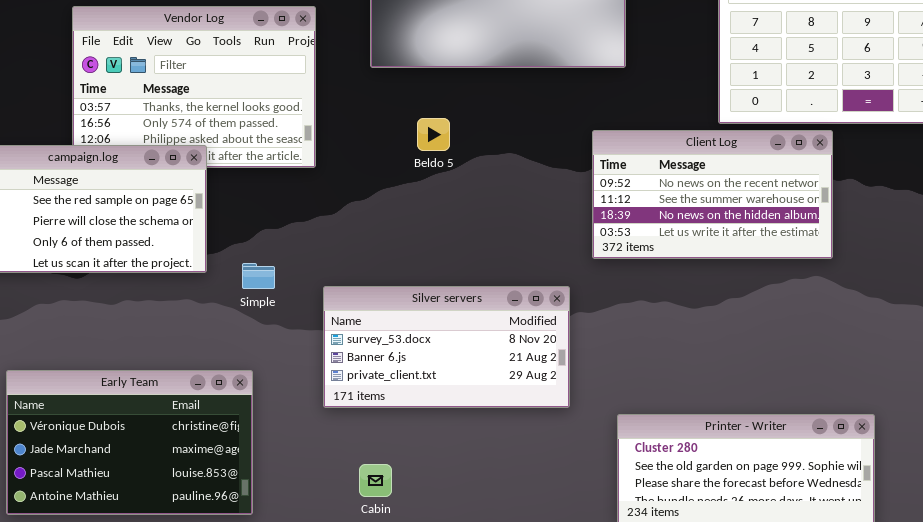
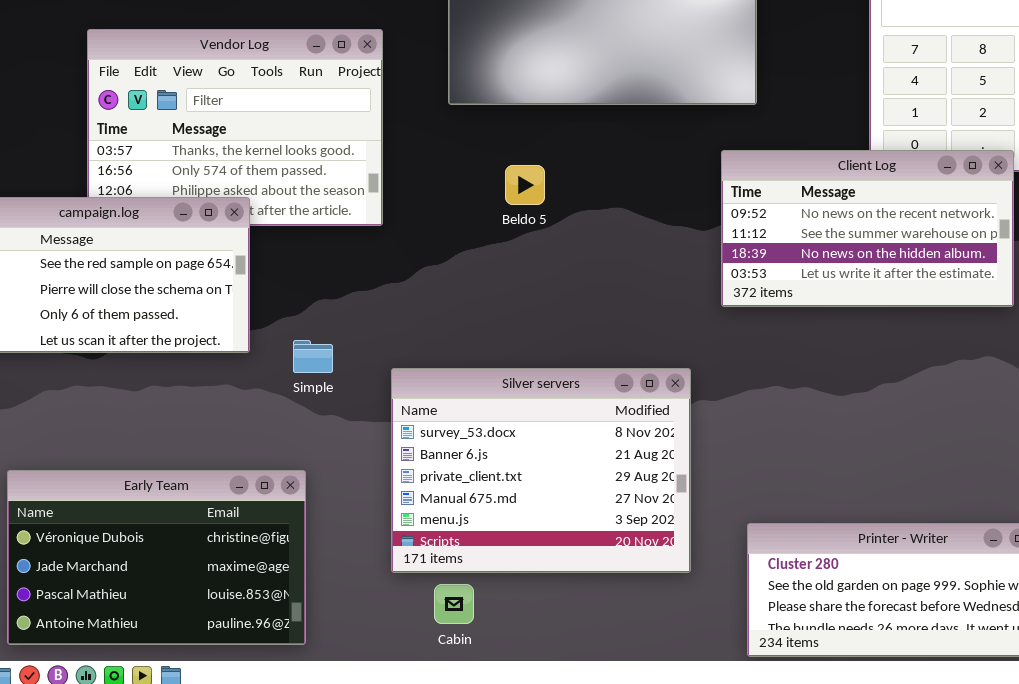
Client Log: [592,130,833,259] -> [721,150,1014,307], moved
Silver servers: [323,286,570,408] -> [391,368,691,573], resized

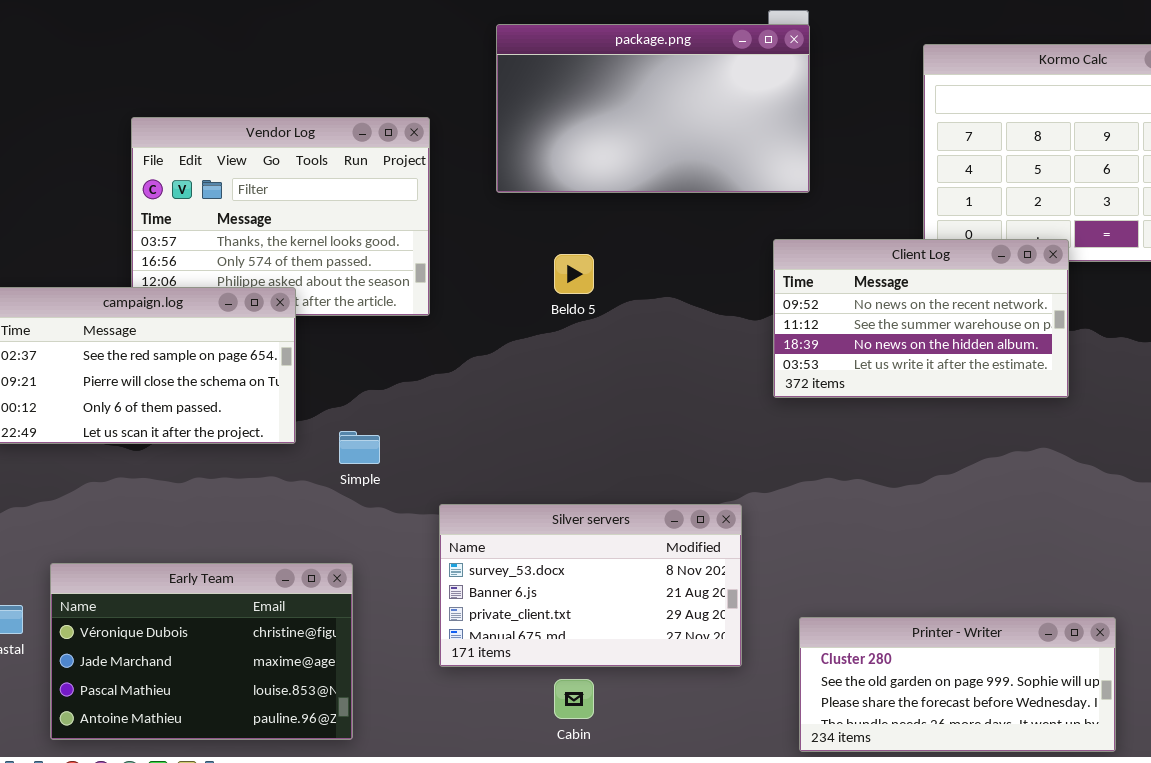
Silver servers: [391,368,691,573] -> [439,504,742,667], resized
Cabin: [434,584,474,624] -> [554,679,594,719], moved

